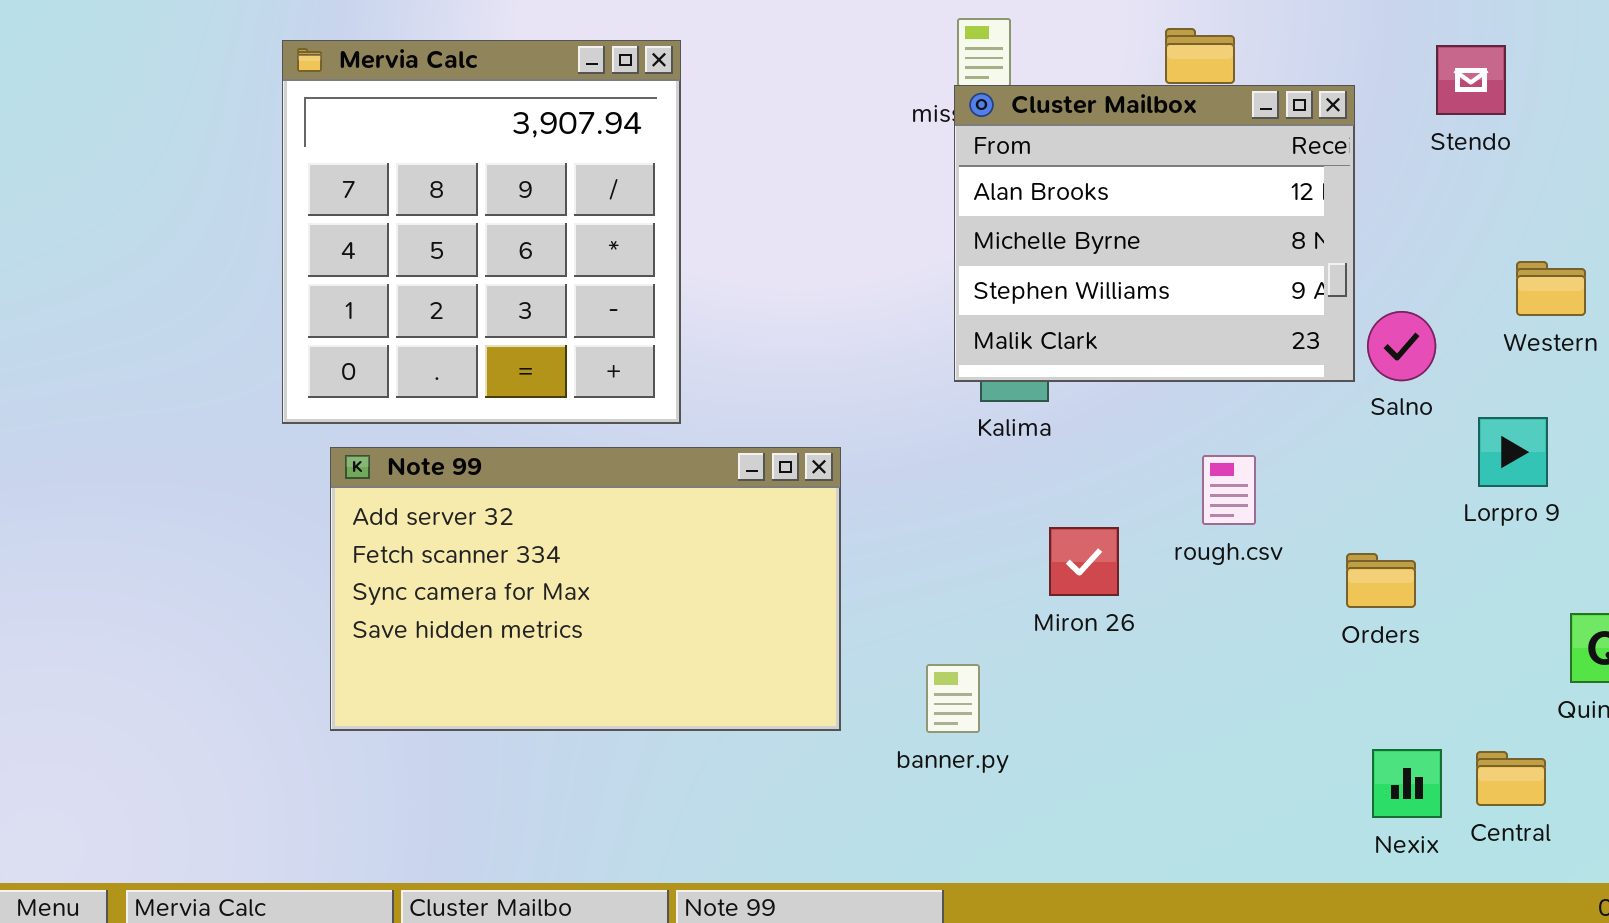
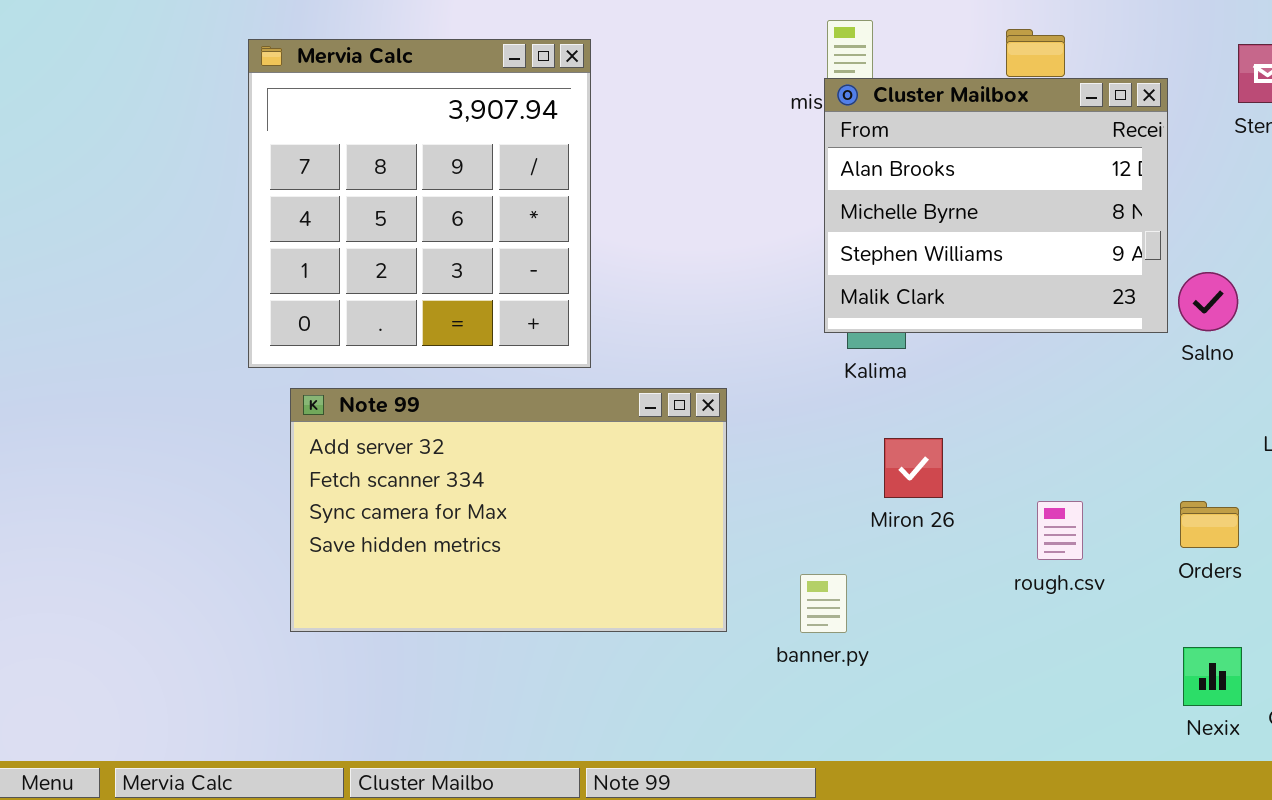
rough.csv: [1202,455,1256,525] -> [1037,501,1083,560], moved
Miron 26: [1049,527,1119,596] -> [884,438,943,498], moved
Orders: [1346,553,1416,608] -> [1180,501,1239,548], moved

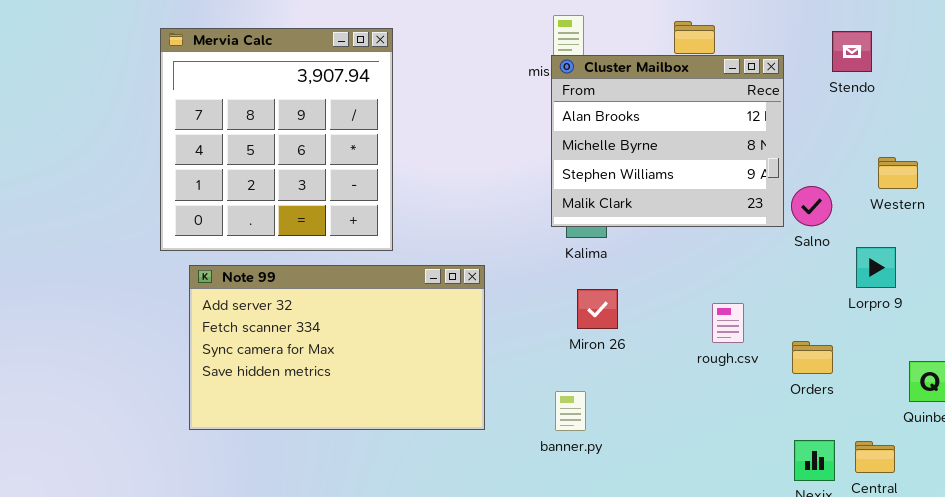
Miron 26: [884,438,943,498] -> [577,289,618,329], moved
rough.csv: [1037,501,1083,560] -> [712,303,744,343], moved
banner.py: [800,574,847,633] -> [555,391,586,431], moved

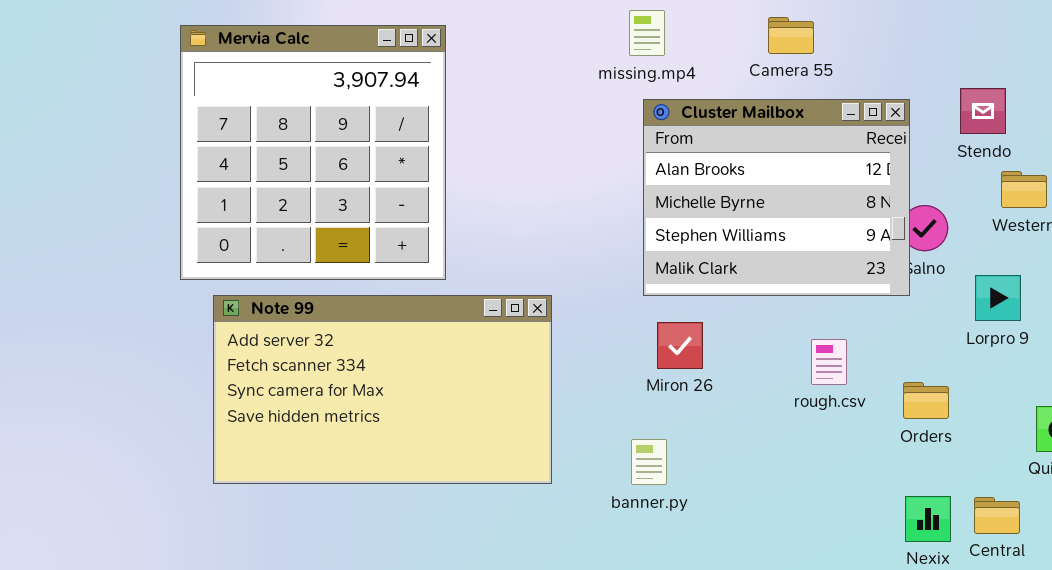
Stendo: [832,31,872,72] -> [960,88,1006,134], moved
Cluster Mailbox: [551,55,784,227] -> [643,99,910,296], moved

